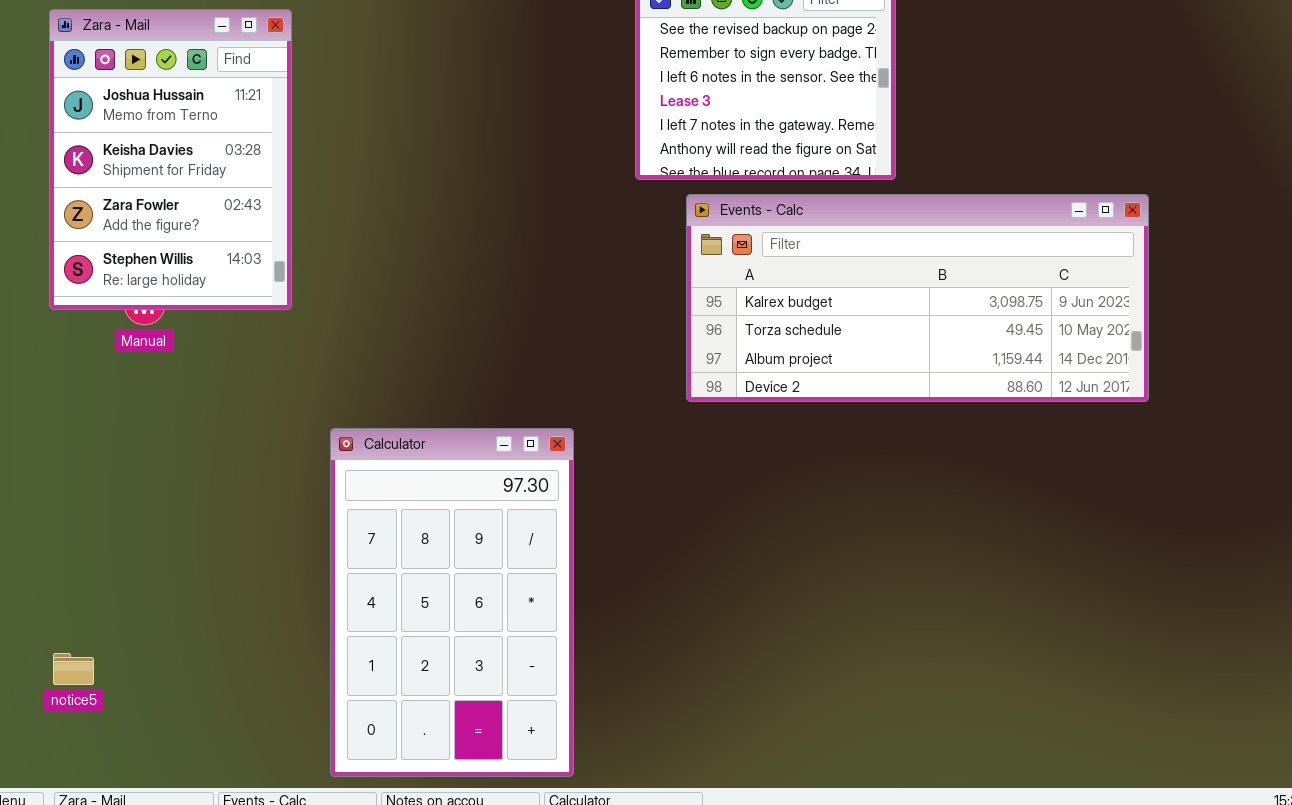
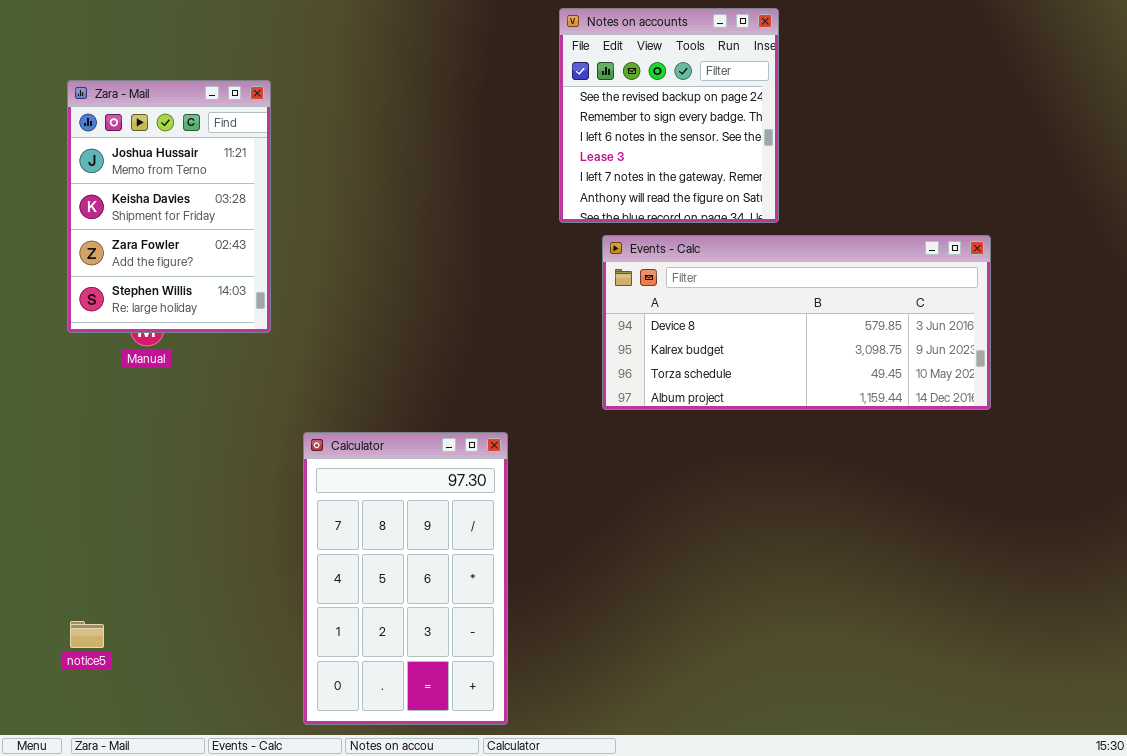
Events - Calc: [686,194,1149,402] -> [602,235,991,410], scrolled up 1 row

